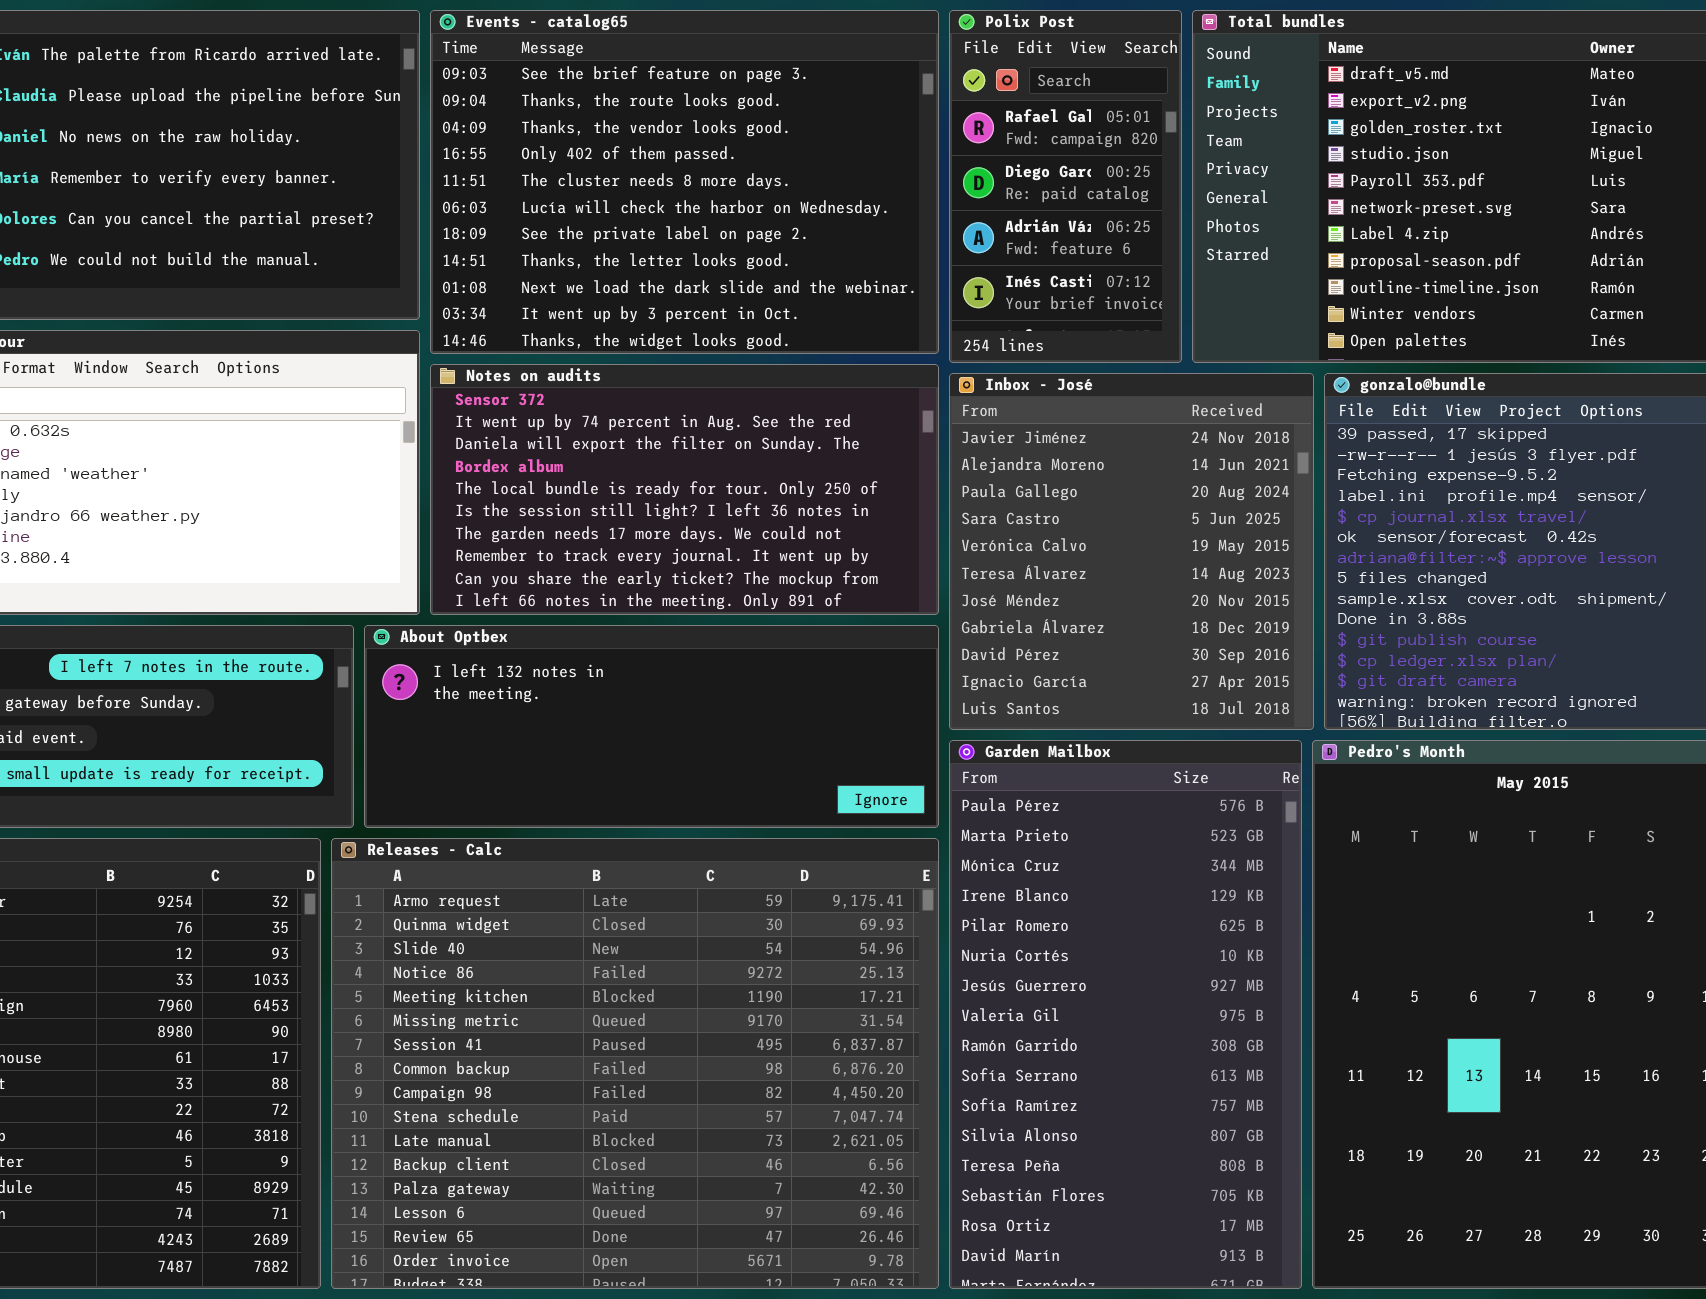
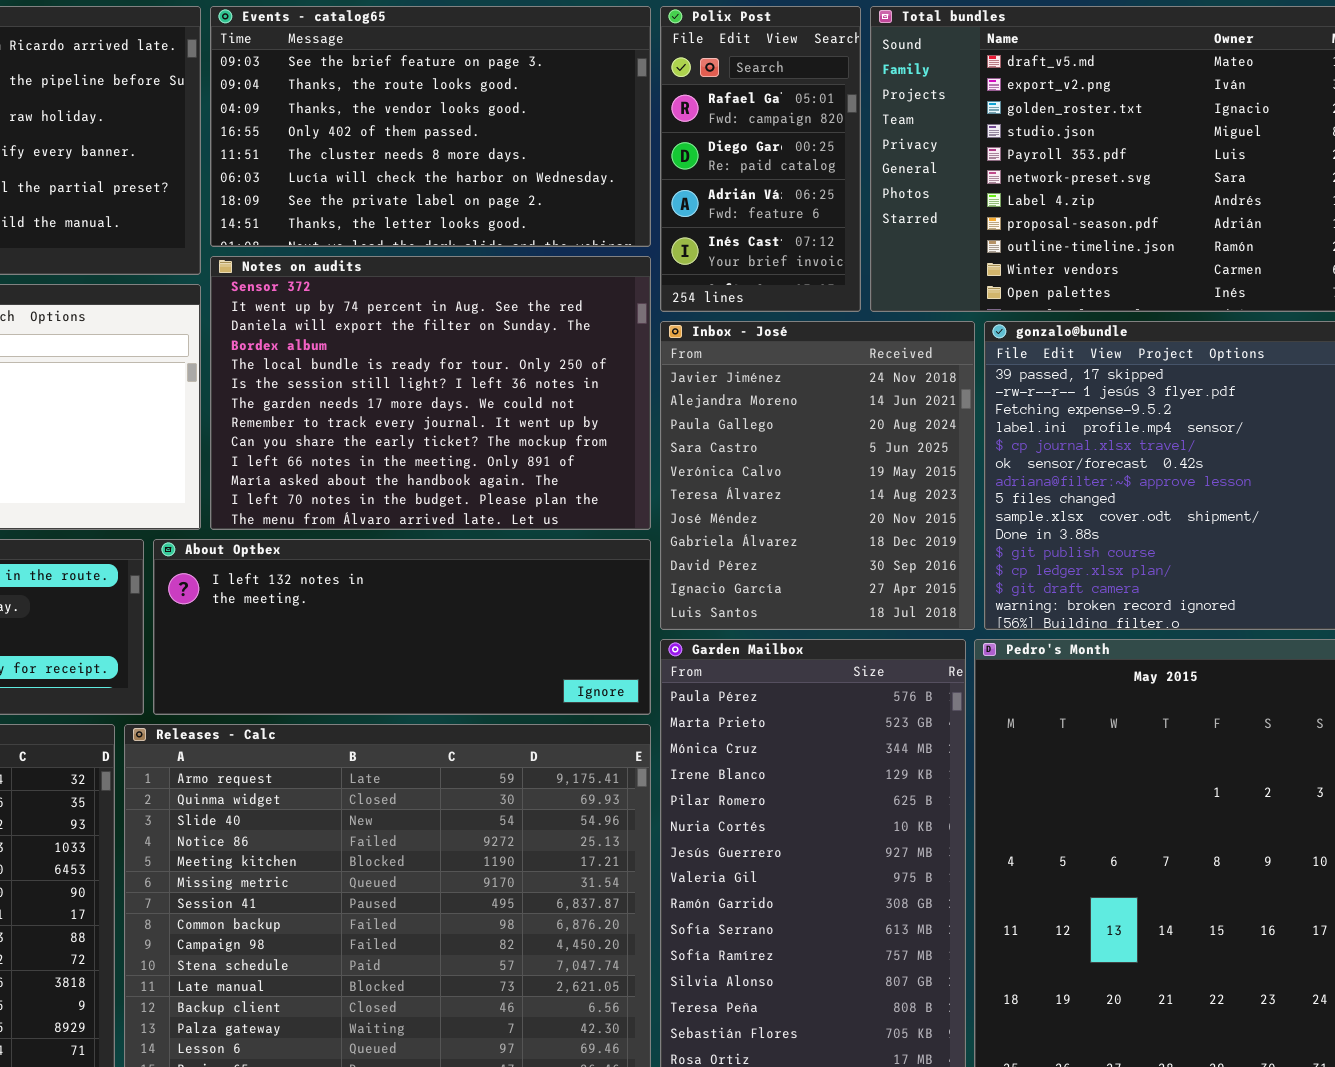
Events - catalog65: [430,10,939,354] -> [210,6,651,247], resized
Notes on audits: [430,364,939,615] -> [210,256,651,530], resized

